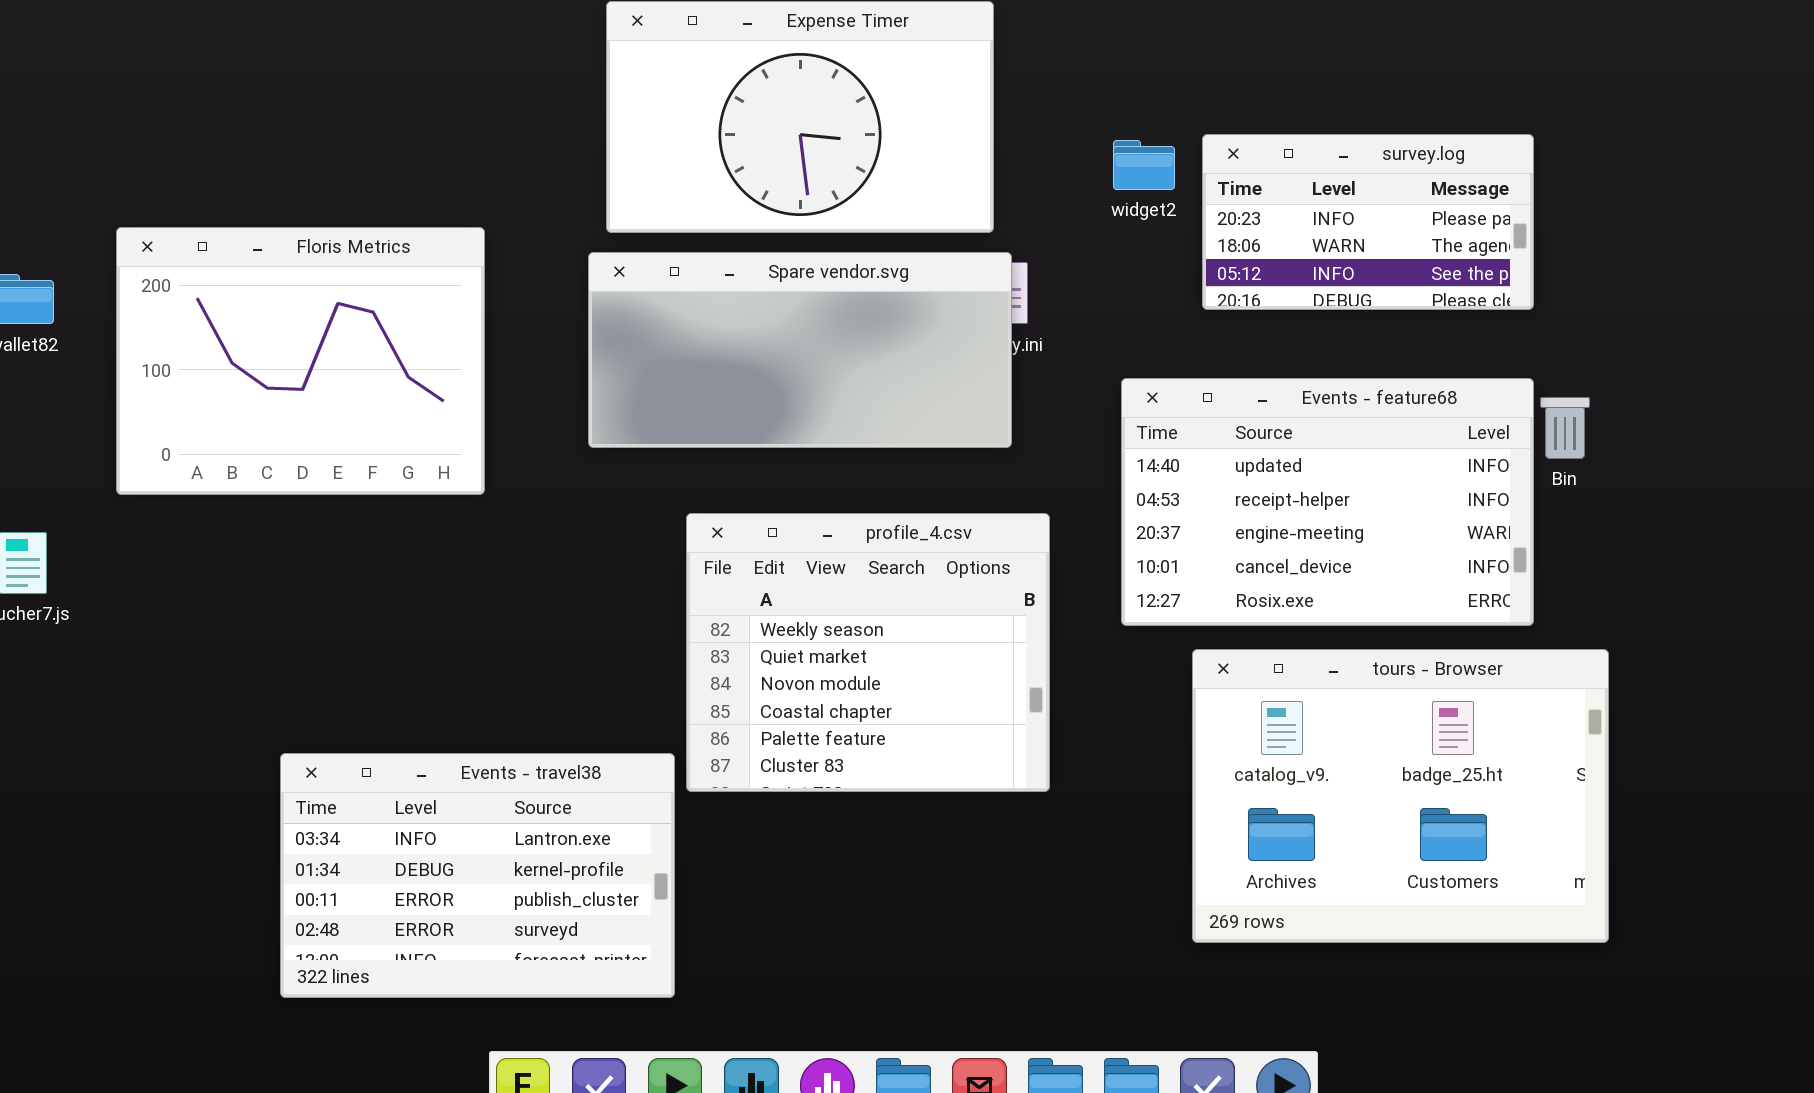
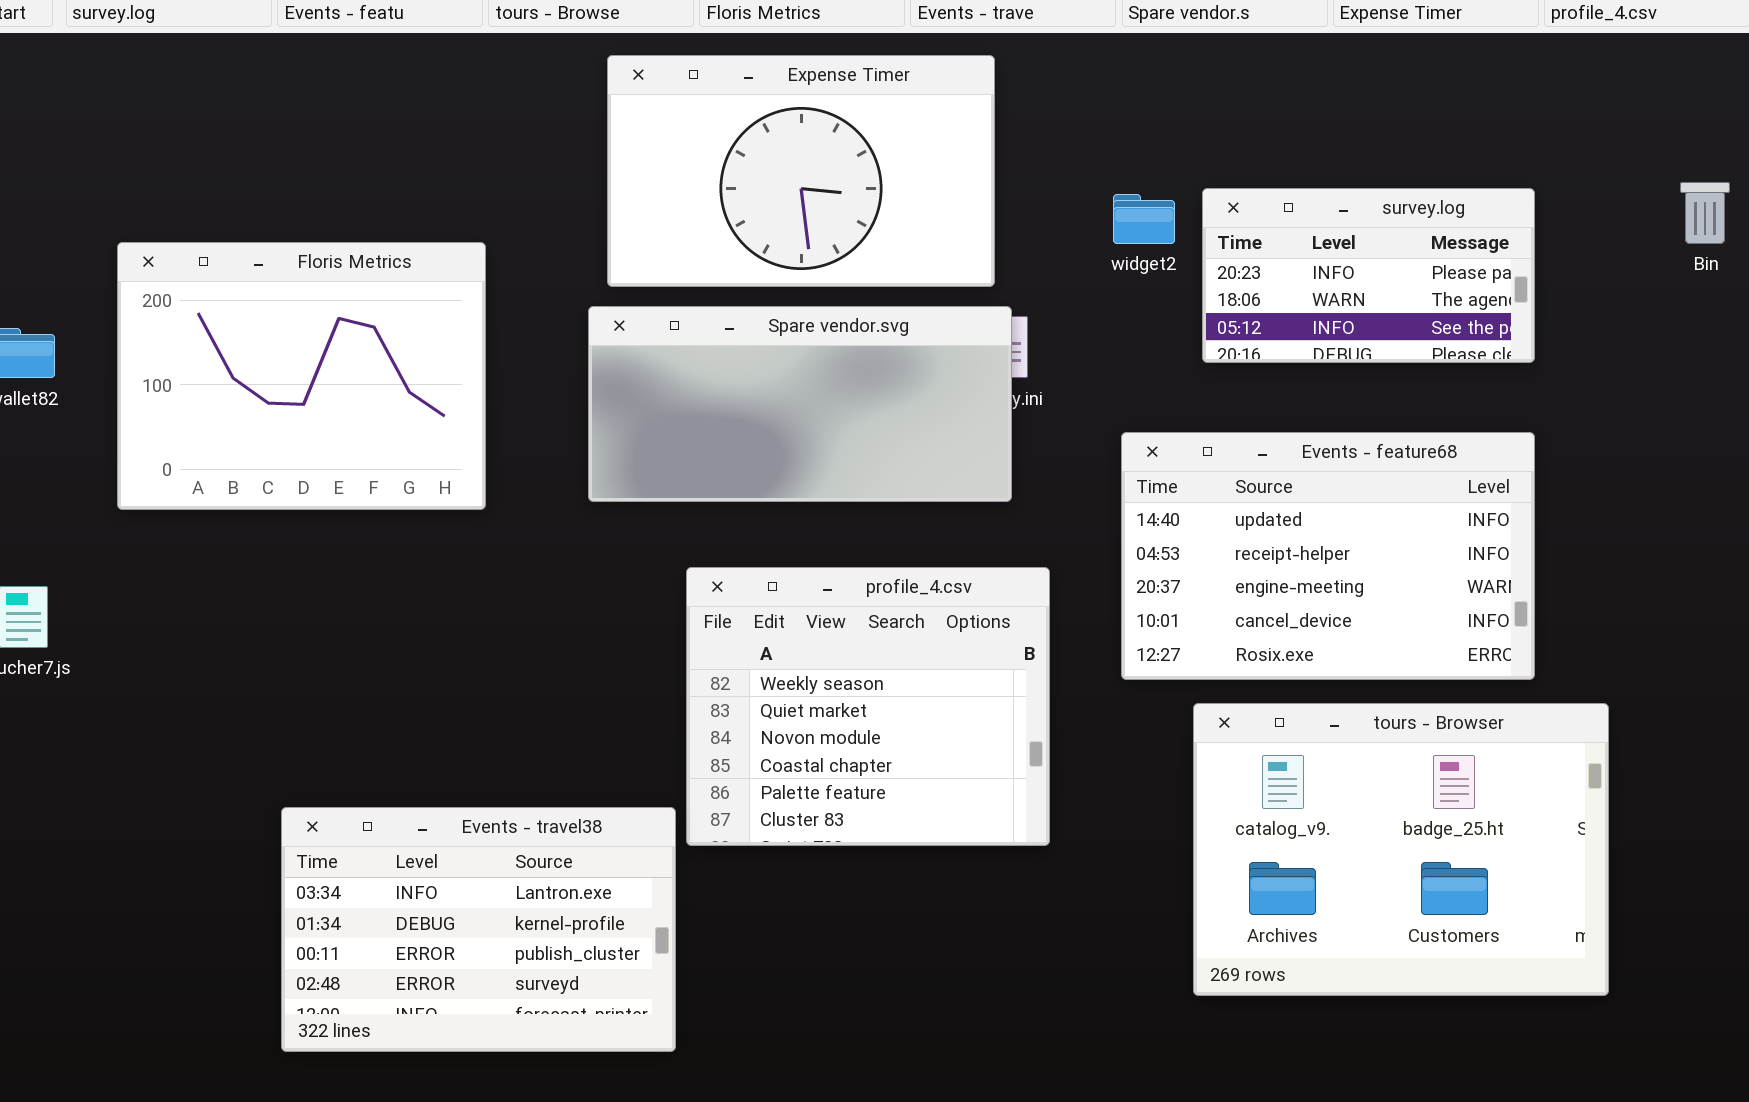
Floris Metrics: [116,227,485,495] -> [117,242,486,510], moved
Bin: [1540,397,1590,459] -> [1680,182,1730,244], moved

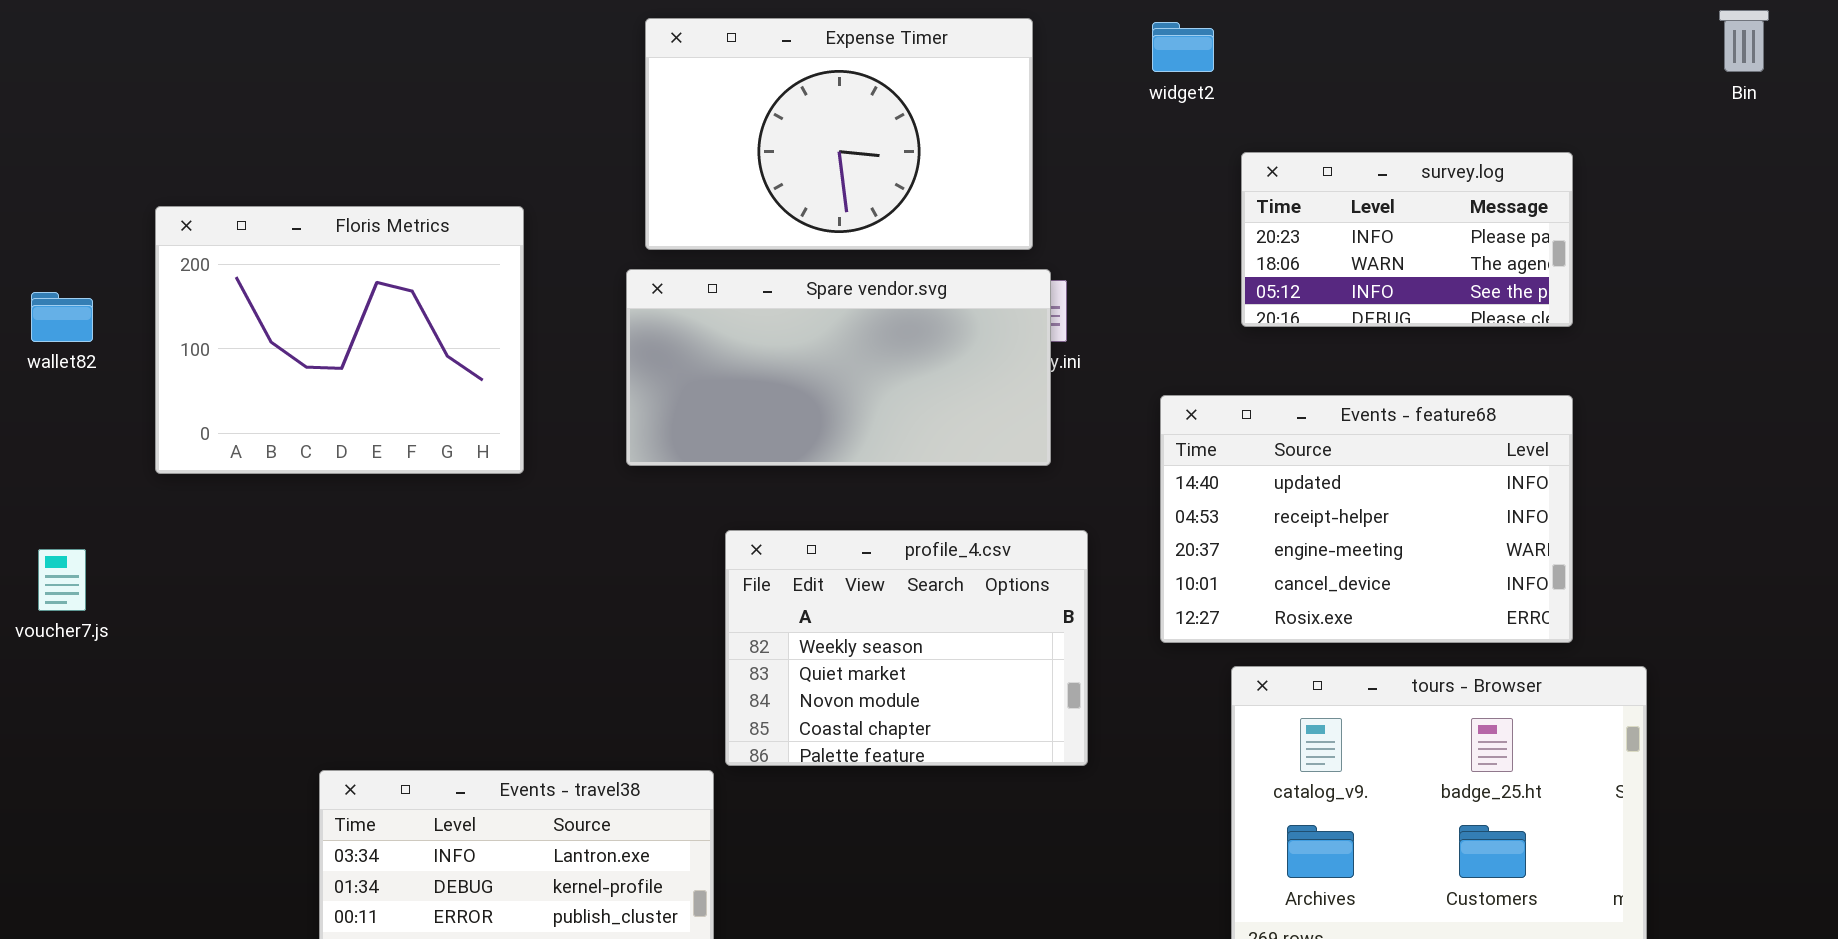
Bin: [1680,182,1730,244] -> [1719,10,1769,72], moved
widget2: [1113,194,1175,244] -> [1152,22,1214,72], moved
profile_4.csv: [686,567,1050,846] -> [725,530,1088,766], resized

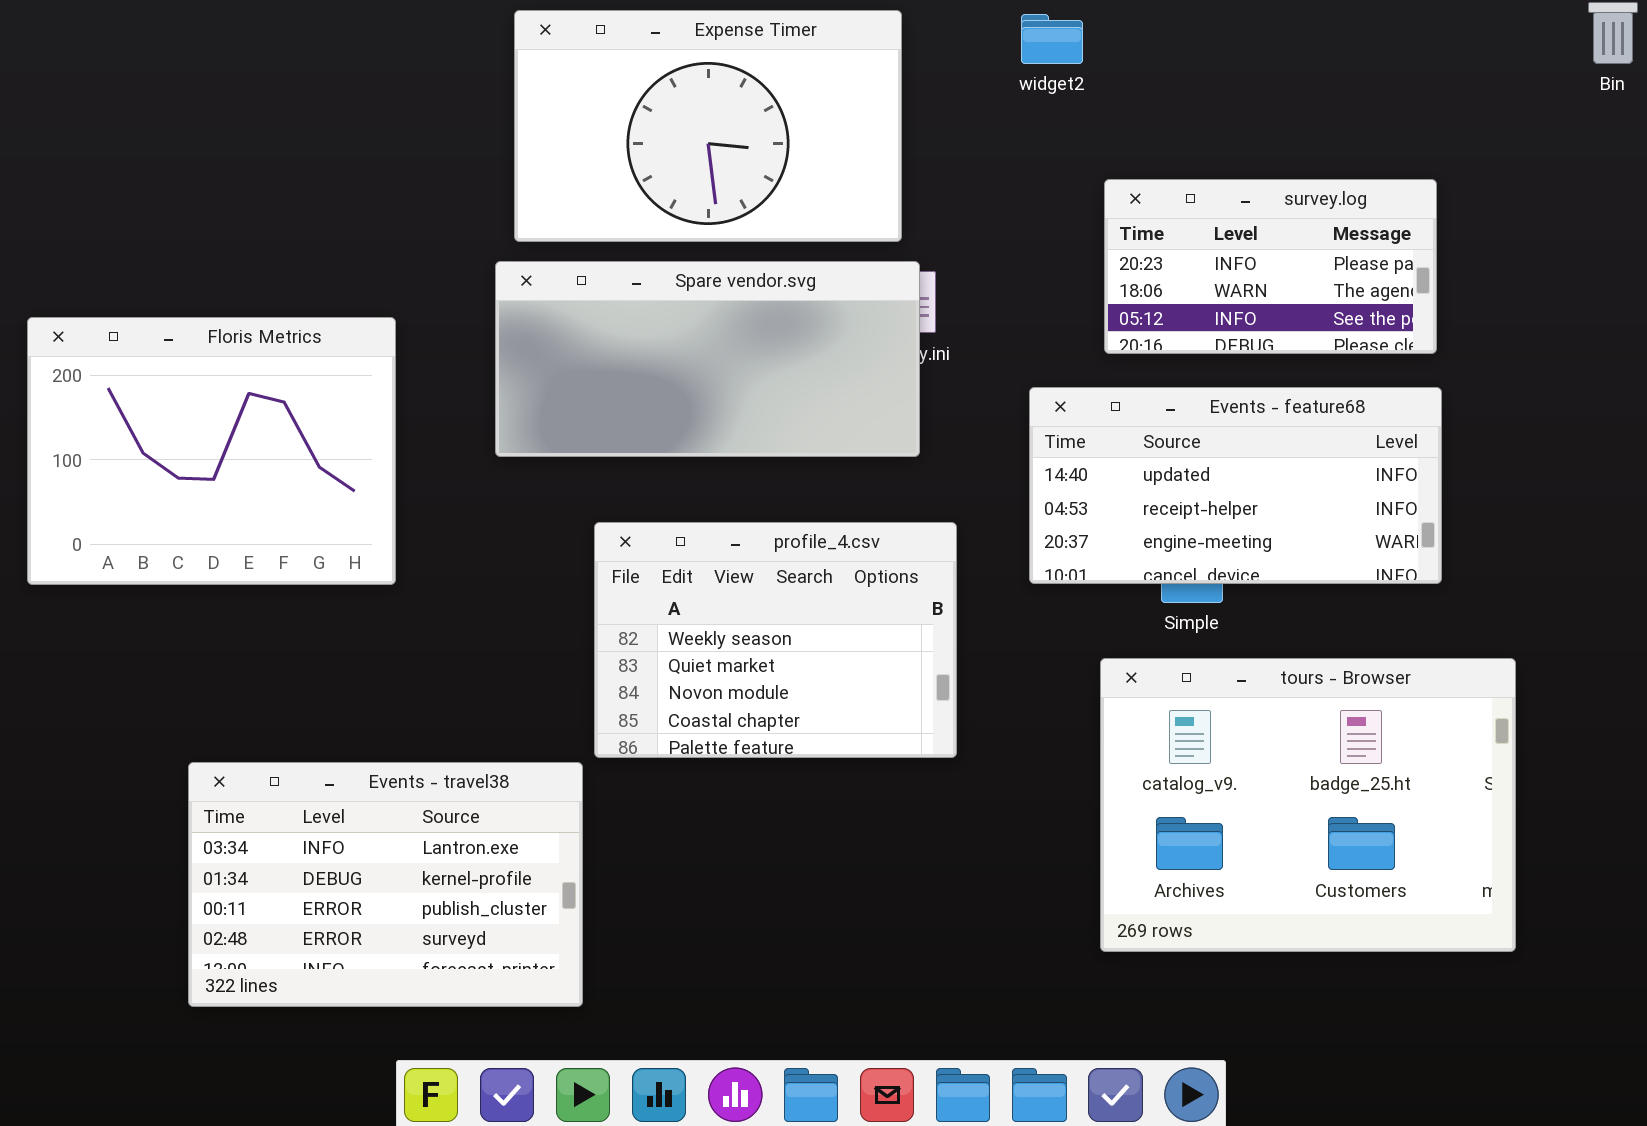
survey.log: [1241,152,1573,327] -> [1104,179,1437,354], moved
Floris Metrics: [155,206,524,474] -> [27,317,396,585], moved
Events - feature68: [1160,395,1573,643] -> [1029,387,1442,584], resized

